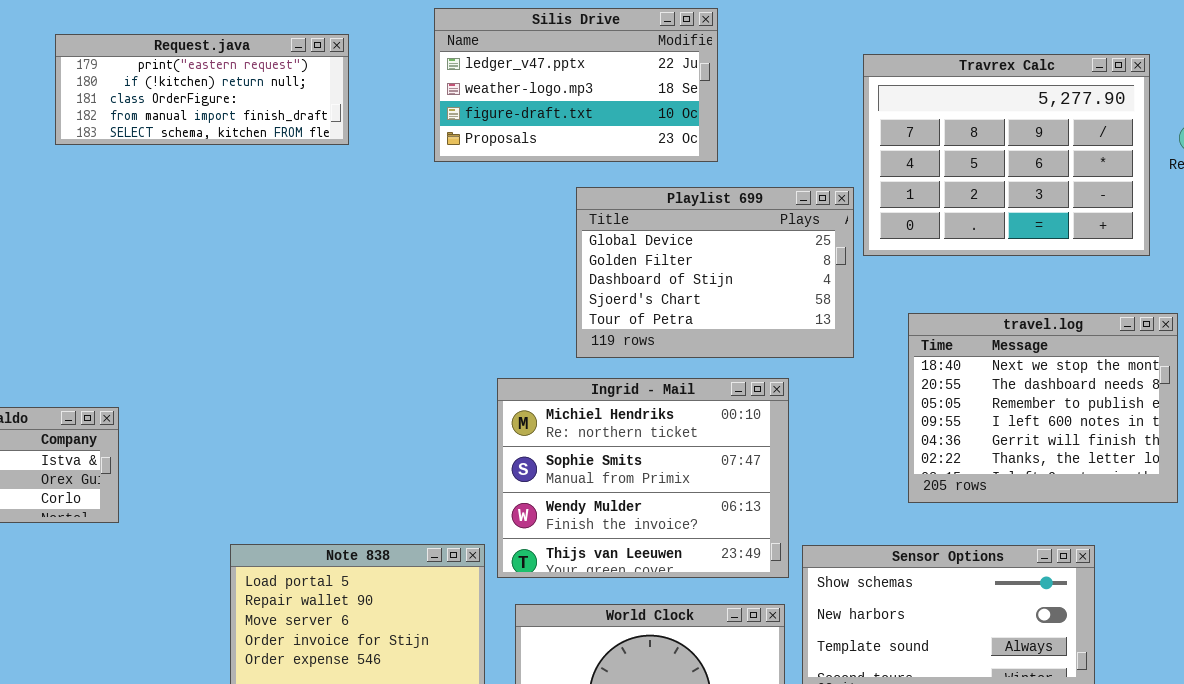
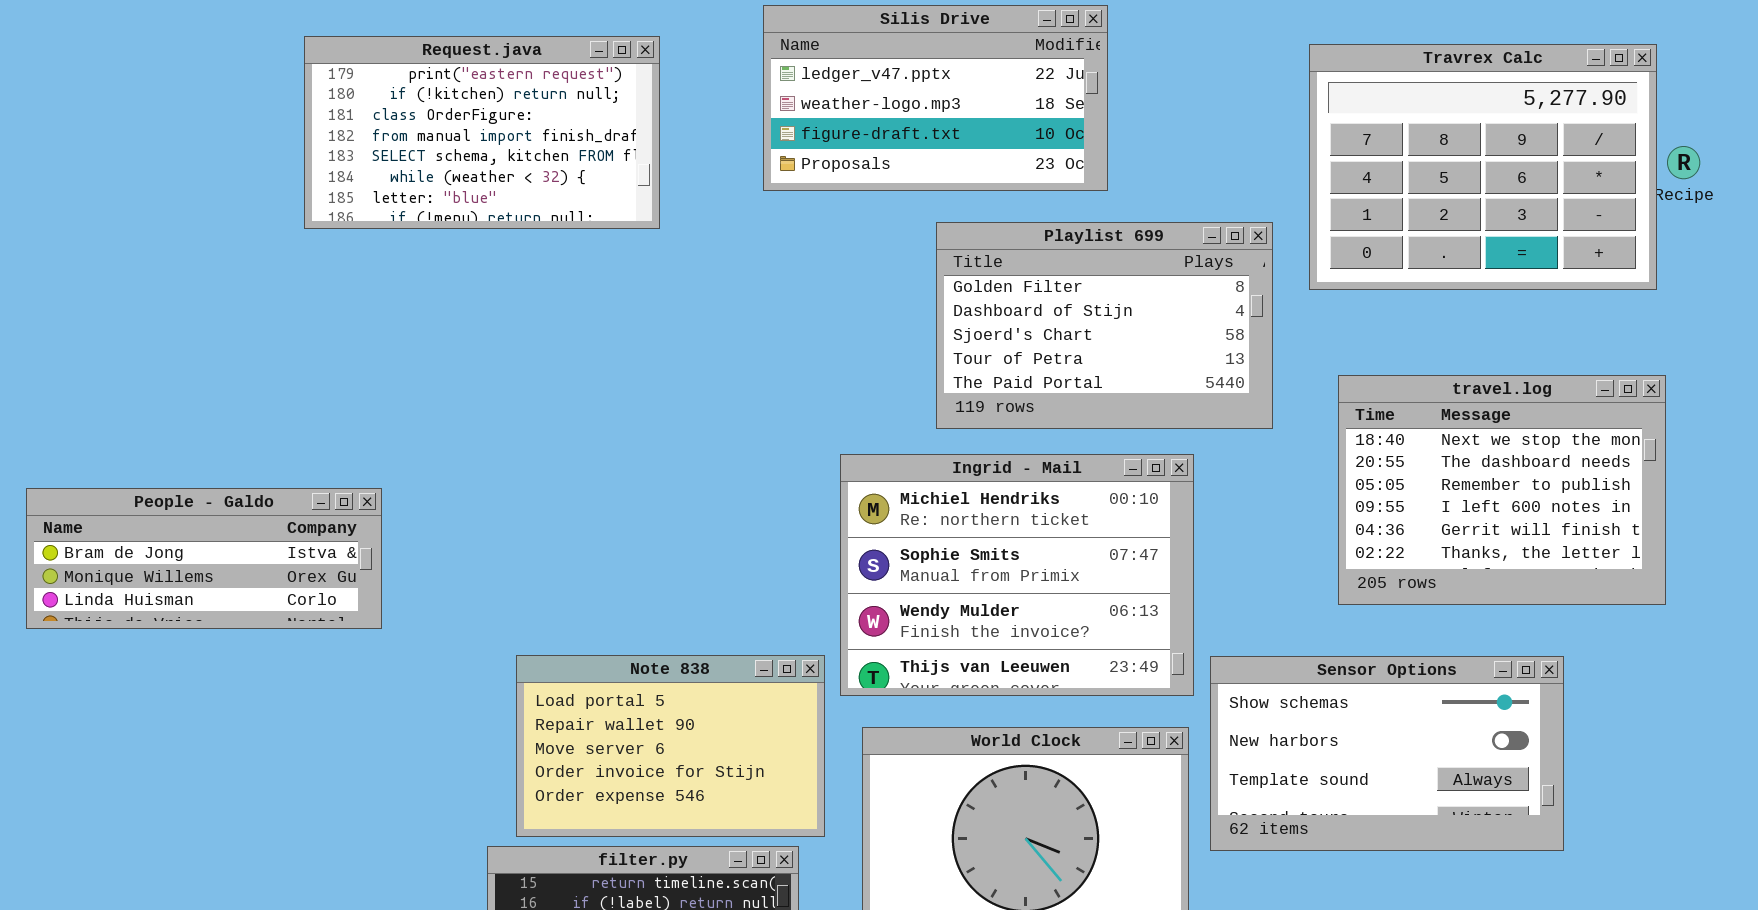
Request.java: [55,34,349,145] -> [304,36,660,229], resized
Travrex Calc: [863,54,1150,256] -> [1309,44,1657,290], moved
Playlist 699: [576,187,854,358] -> [936,222,1273,429], scrolled down 1 row

